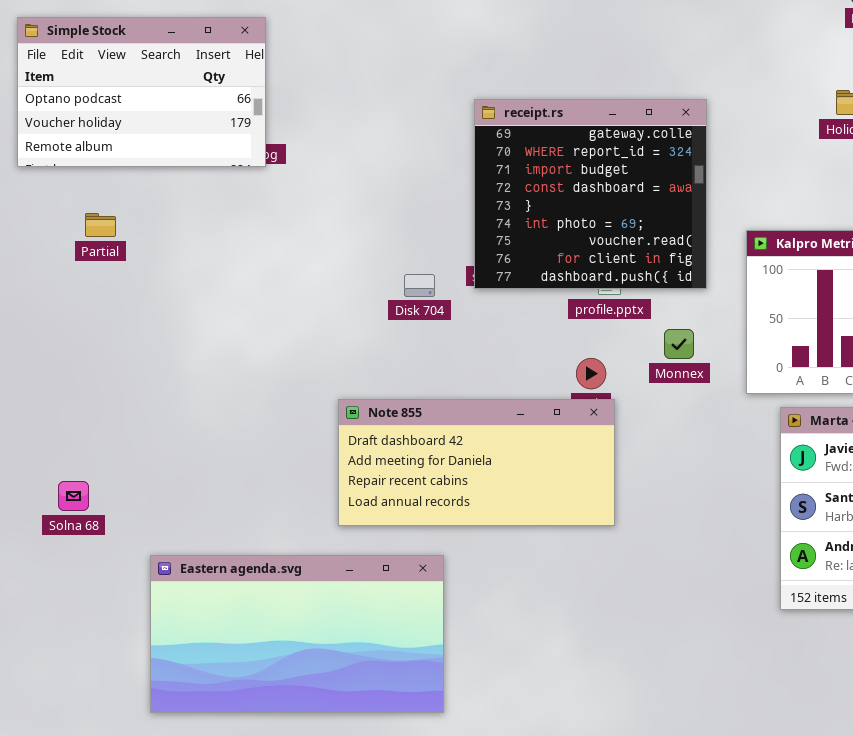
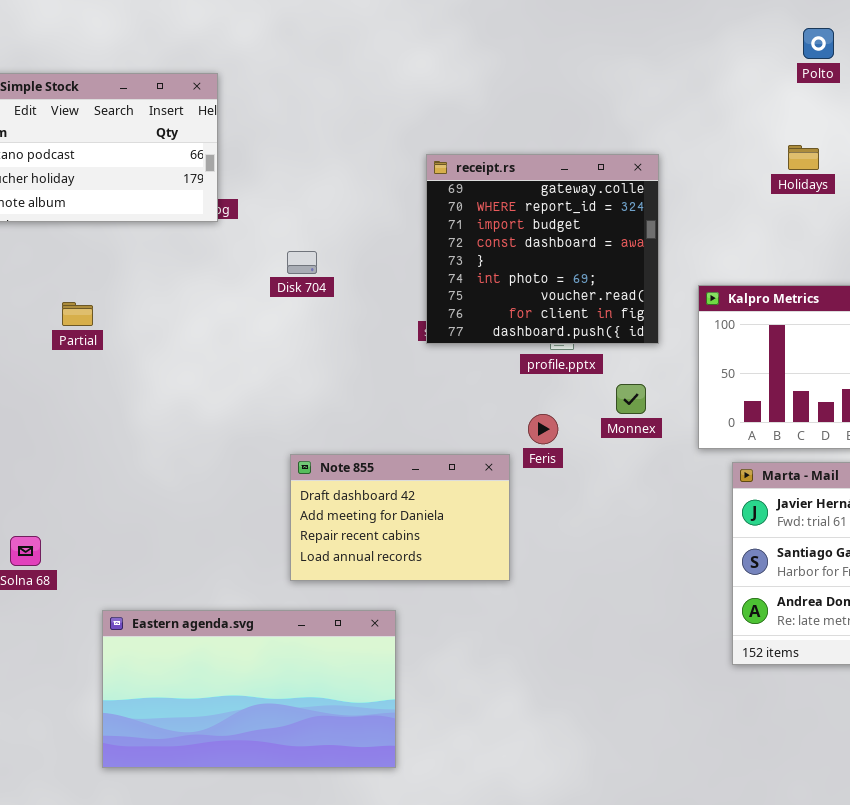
Partial: [85,213,116,237] -> [62,302,93,326], moved
Disk 704: [404,274,435,297] -> [287,251,317,274], moved
Note 855: [338,399,615,526] -> [290,454,510,581], resized

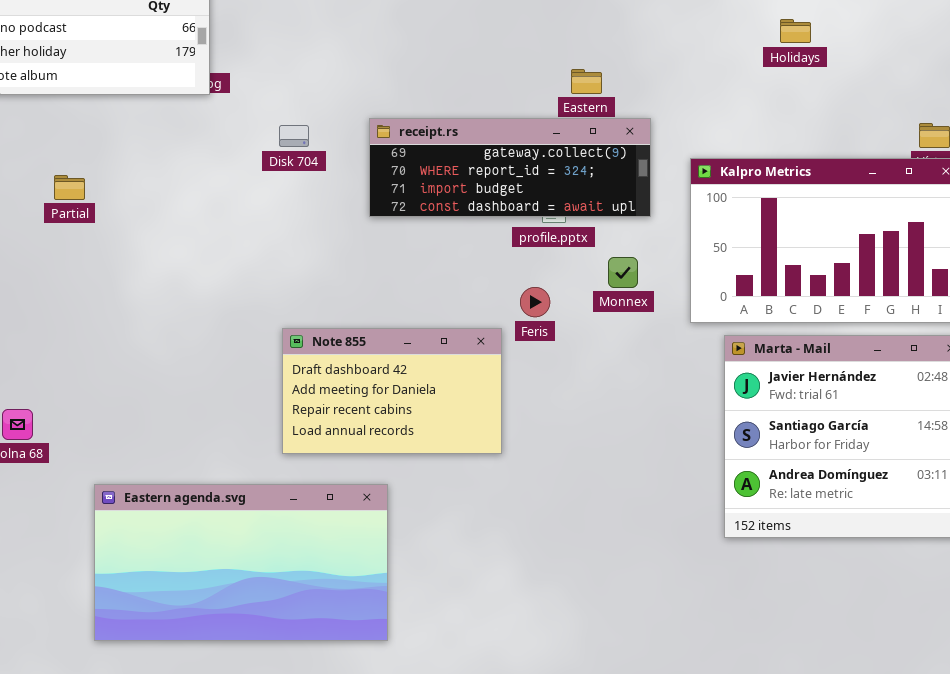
receipt.rs: [426,154,659,344] -> [369,118,651,217], resized

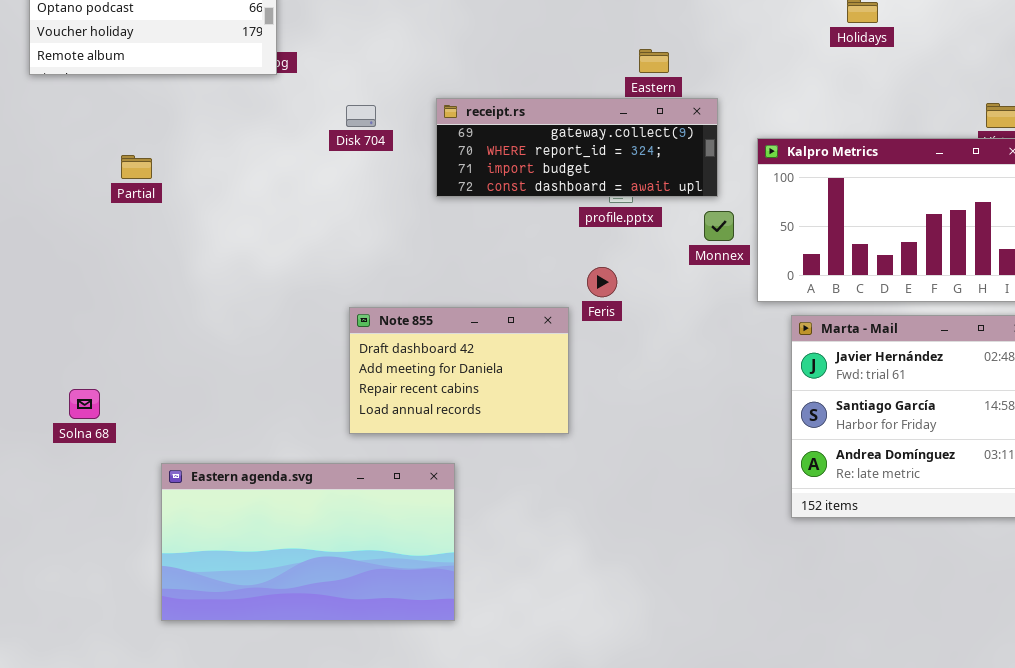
Monnex: [608,257,638,288] -> [704,211,734,241], moved

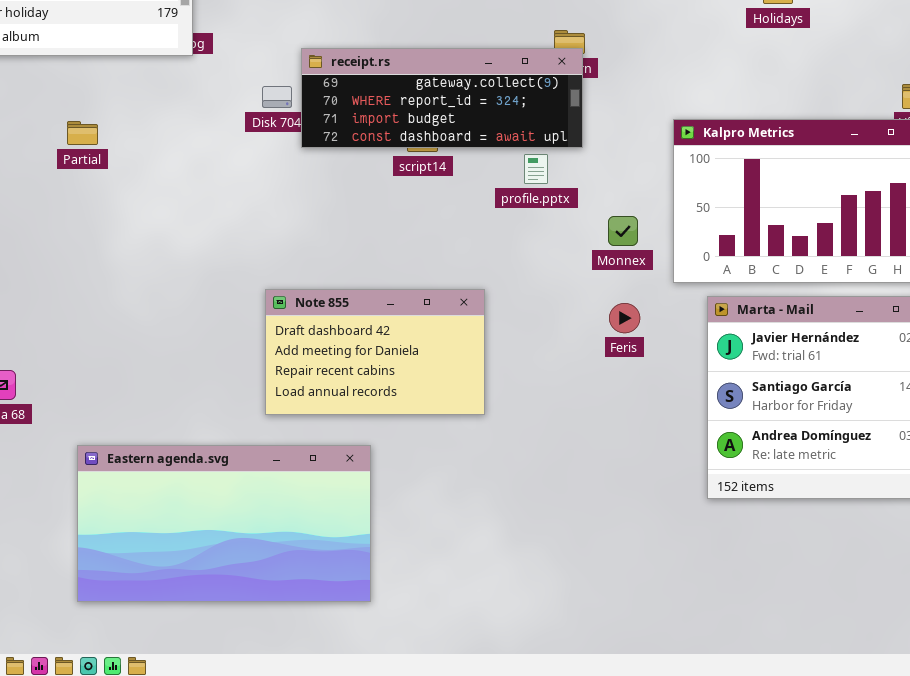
receipt.rs: [436,98,718,197] -> [301,48,583,148], moved
Partial: [121,155,152,179] -> [67,121,98,145], moved
Monnex: [704,211,734,241] -> [608,216,638,246], moved
Feris: [587,267,617,297] -> [609,303,640,333], moved

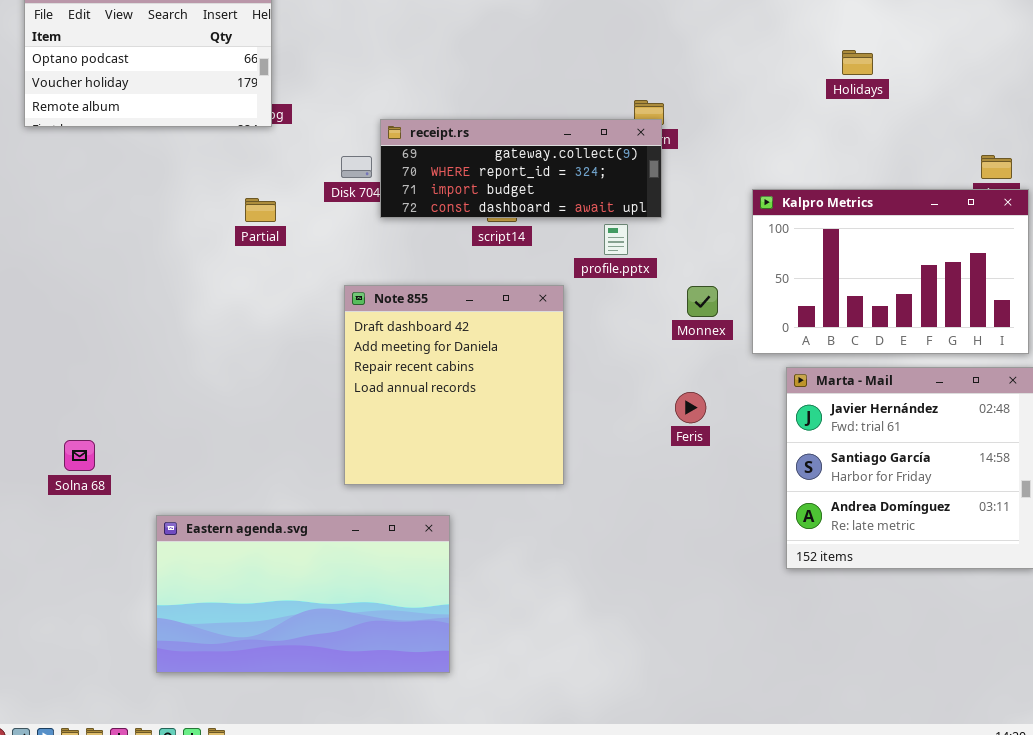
Partial: [67,121,98,145] -> [245,198,276,222], moved
Note 855: [265,289,485,415] -> [344,285,564,485], resized
Feris: [609,303,640,333] -> [675,392,706,423], moved

